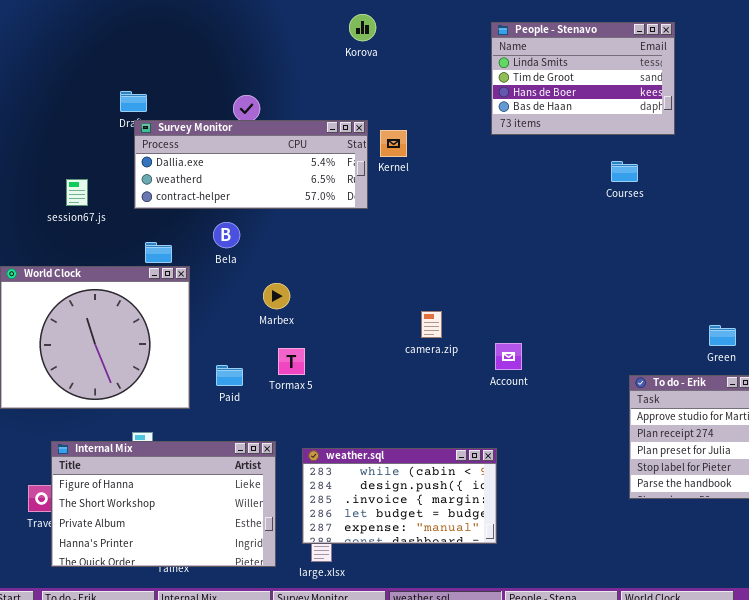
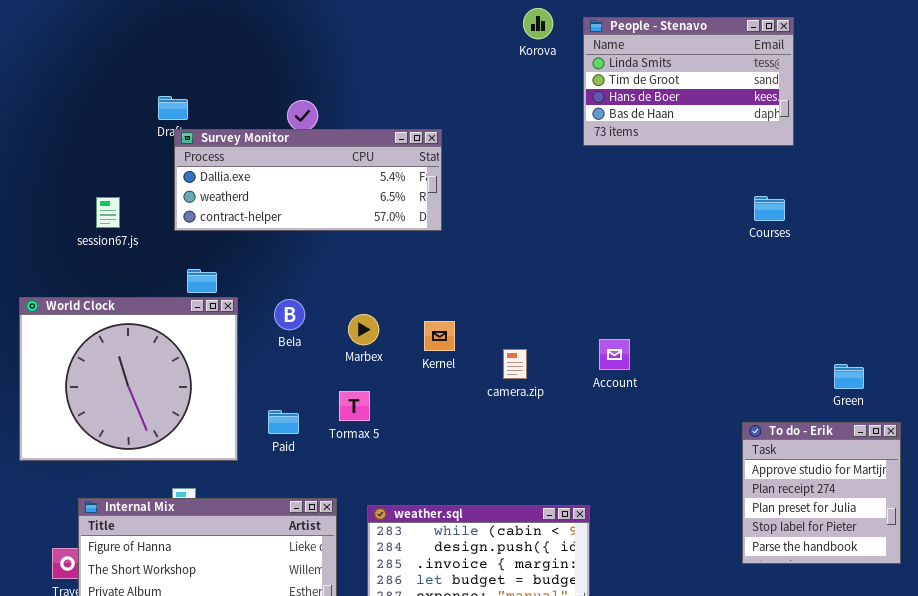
Korova: [349,14,376,41] -> [523,8,553,39], moved
Kernel: [380,130,407,157] -> [424,321,455,351], moved
Courses: [611,161,638,182] -> [754,196,785,221], moved
Bela: [213,222,240,248] -> [274,299,305,330], moved
Marbex: [263,283,290,309] -> [348,314,379,345], moved
Account: [495,343,522,370] -> [599,339,630,370], moved

